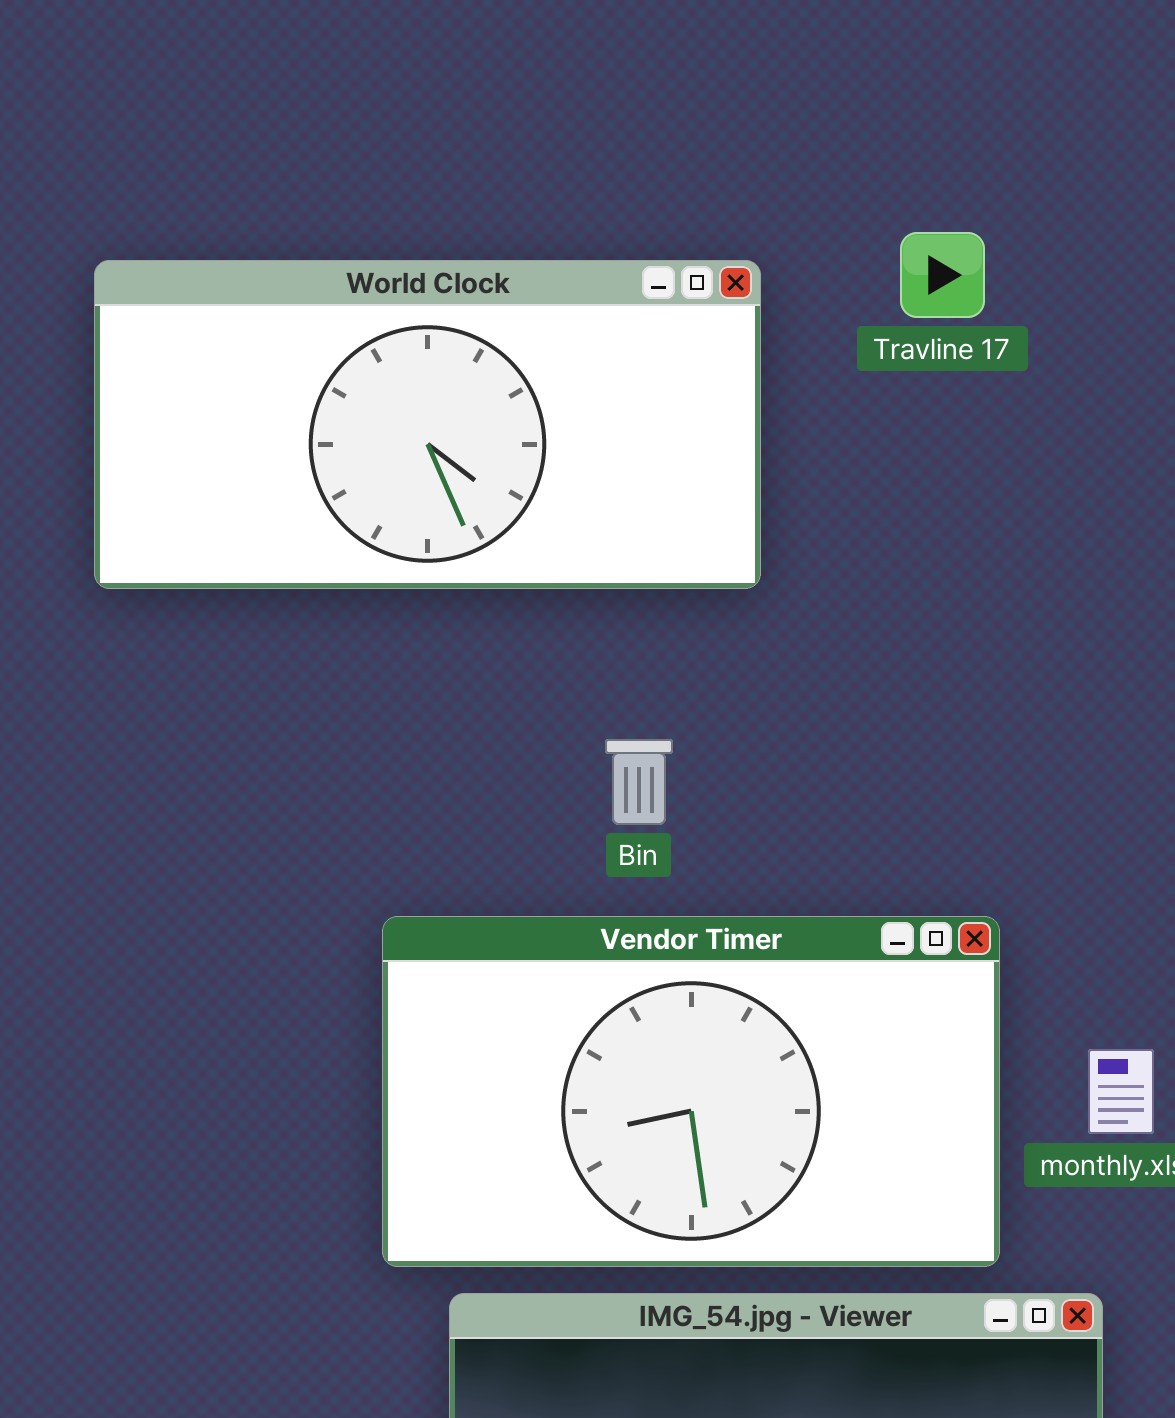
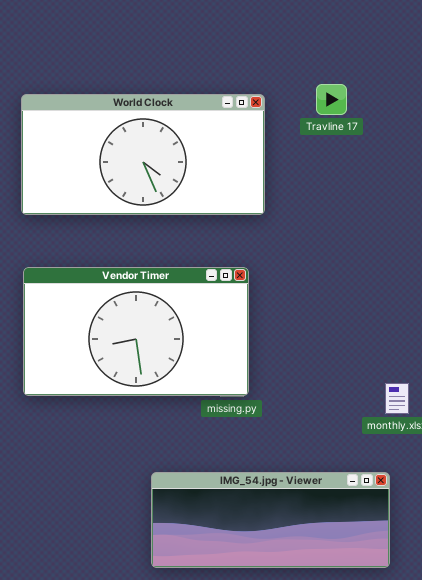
Vendor Timer: [382,916,1000,1267] -> [23,267,249,396], moved

